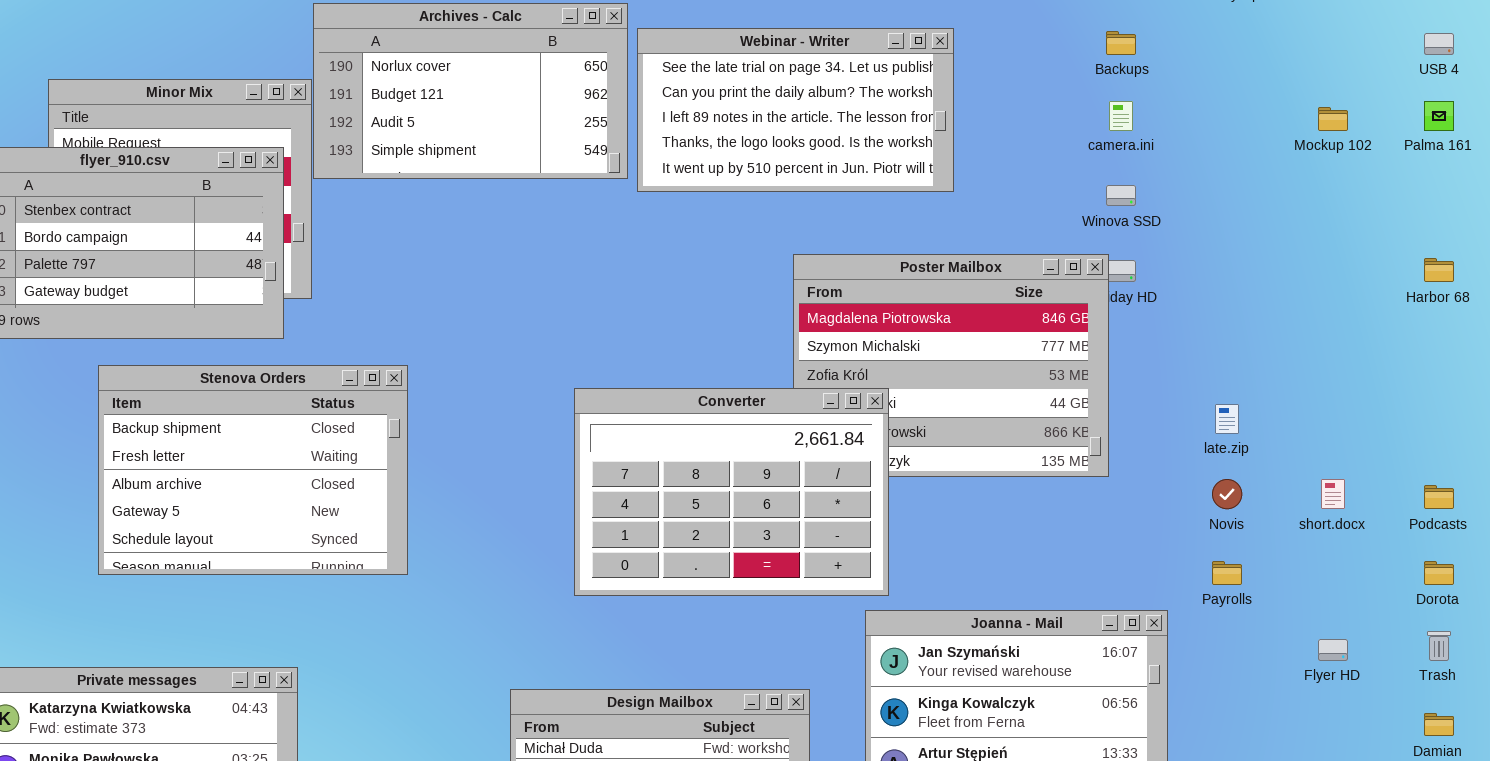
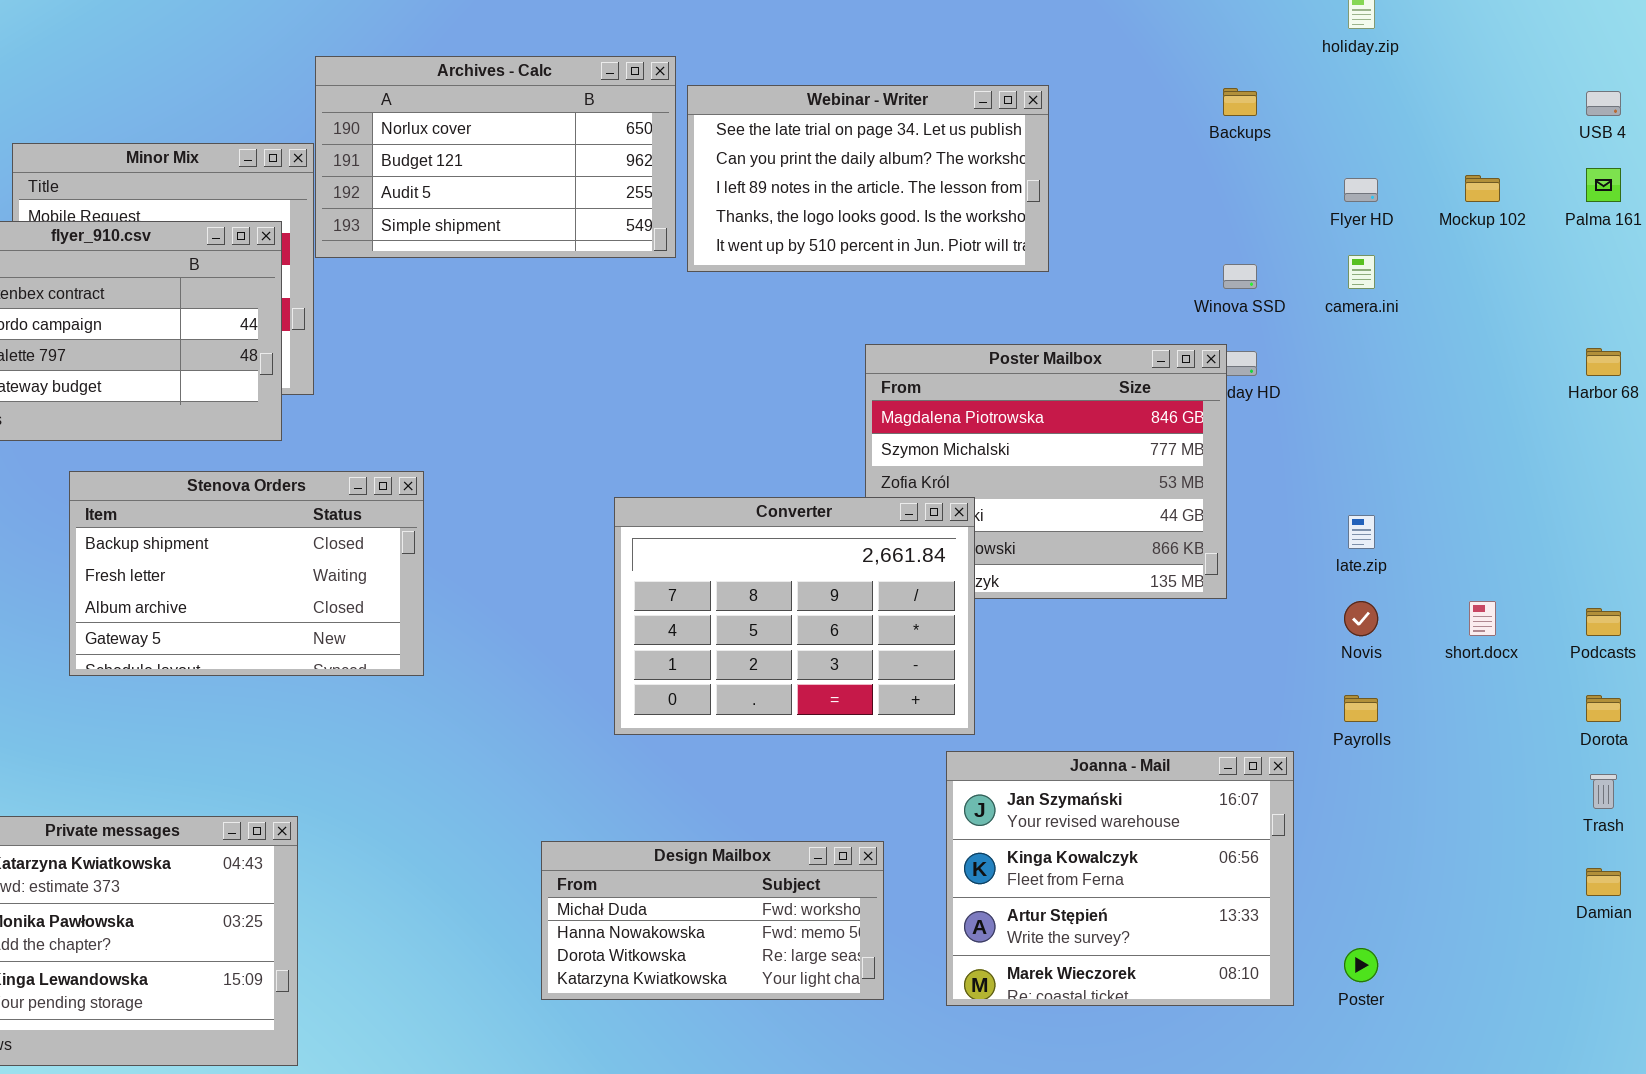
camera.ini: [1109,101,1133,131] -> [1348,255,1375,289], moved
Stenova Orders: [98,365,408,575] -> [69,471,424,676], resized
Flyer HD: [1318,639,1348,661] -> [1344,178,1378,202], moved

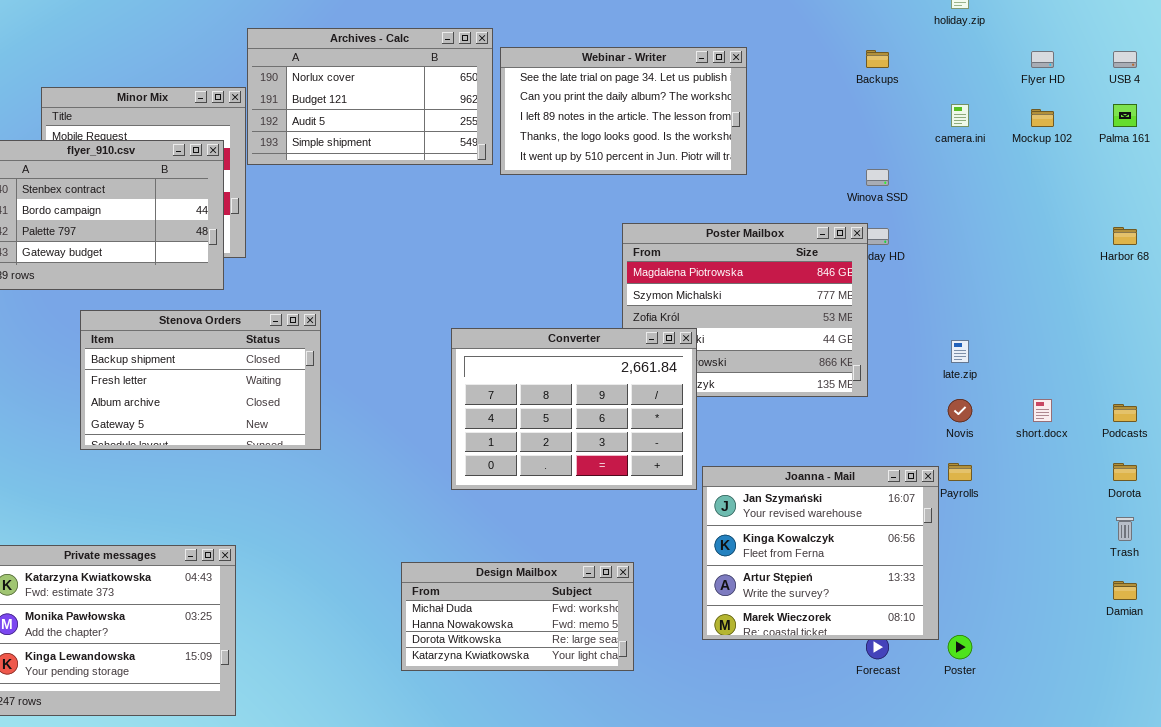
Flyer HD: [1344,178,1378,202] -> [1031,51,1054,68], moved
camera.ini: [1348,255,1375,289] -> [951,104,969,127], moved
Joanna - Mail: [946,751,1294,1006] -> [702,466,939,640], moved

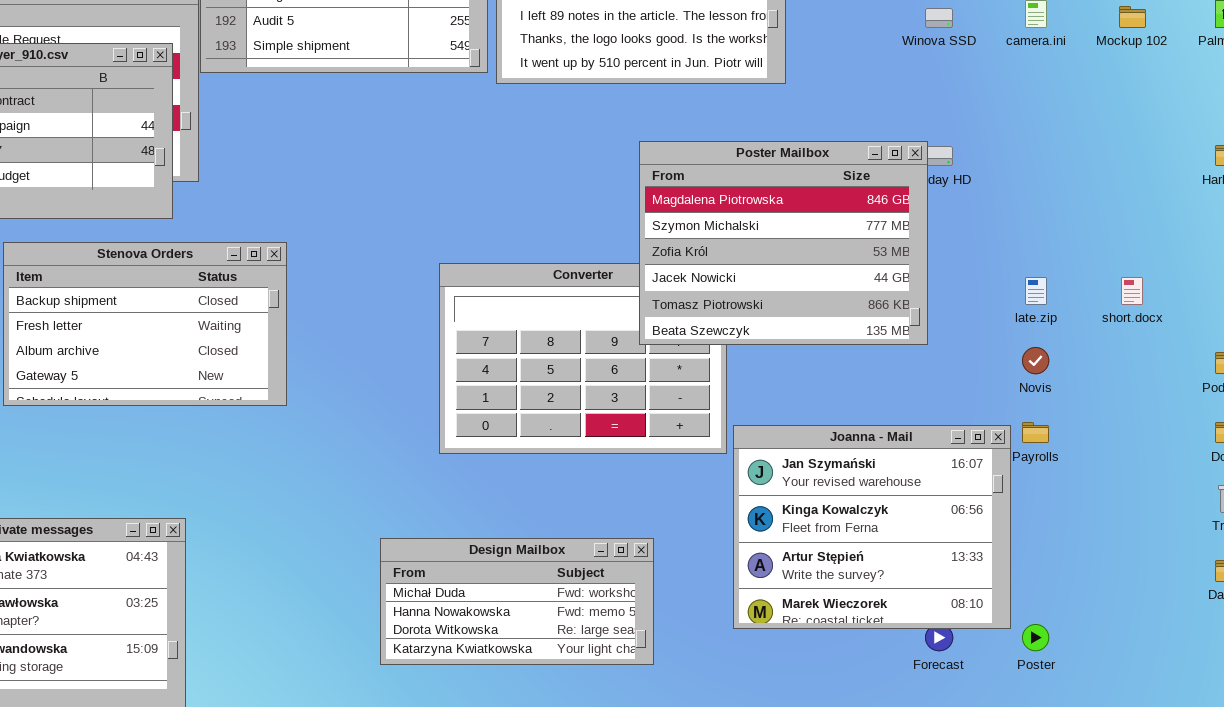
Winova SSD: [866,169,889,186] -> [925,8,953,28], moved
Poster Mailbox: [622,223,868,397] -> [639,141,928,345], raised
short.docx: [1033,399,1052,422] -> [1121,277,1143,305], moved

